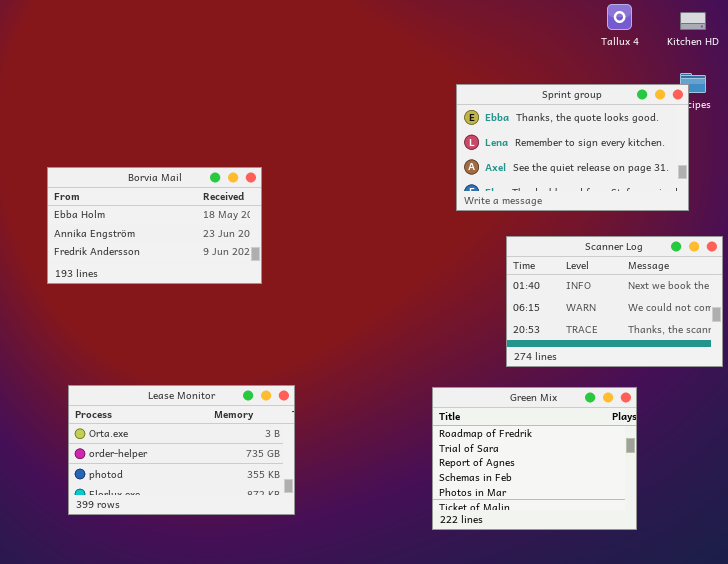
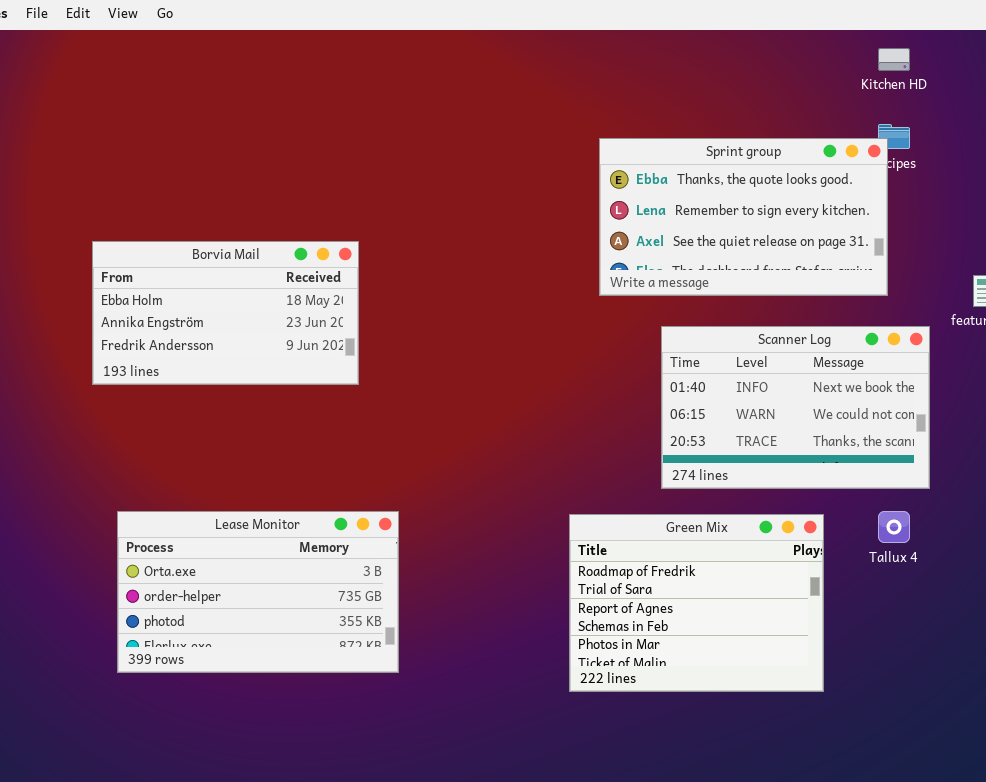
Tallux 4: [607,4,632,30] -> [878,511,910,543], moved

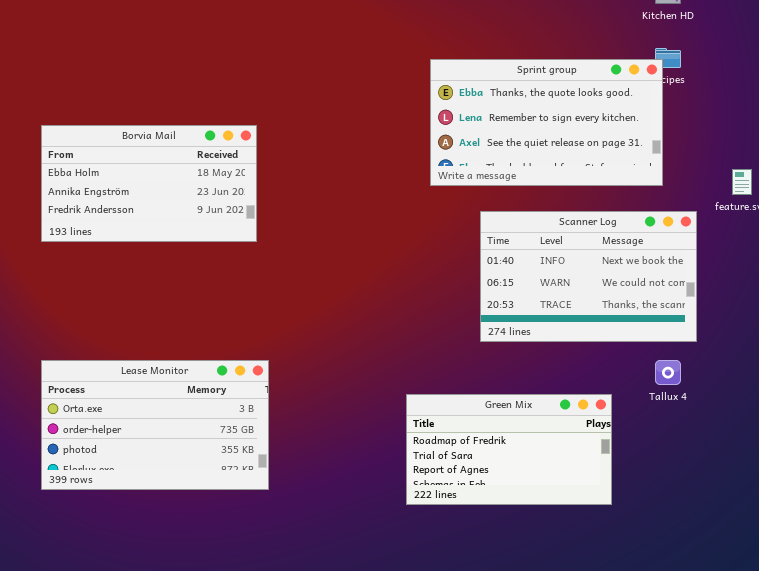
Borvia Mail: [92,241,359,385] -> [41,125,257,242], moved
Green Mix: [569,514,824,692] -> [406,394,612,505], resized

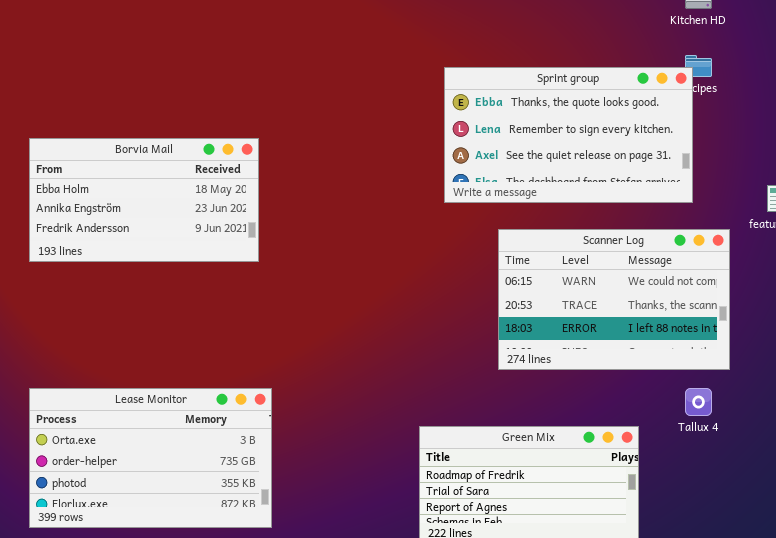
Scanner Log: [480,211,697,342] -> [498,229,730,370], scrolled down 1 row

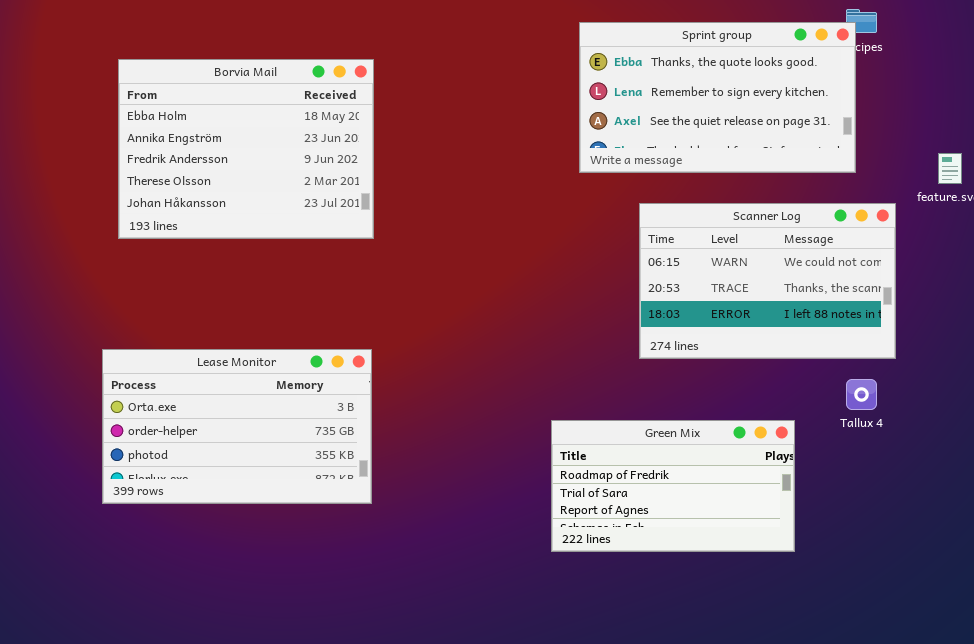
Borvia Mail: [29,138,259,262] -> [118,59,374,239], resized
Lease Monitor: [29,388,272,528] -> [102,349,372,504], moved

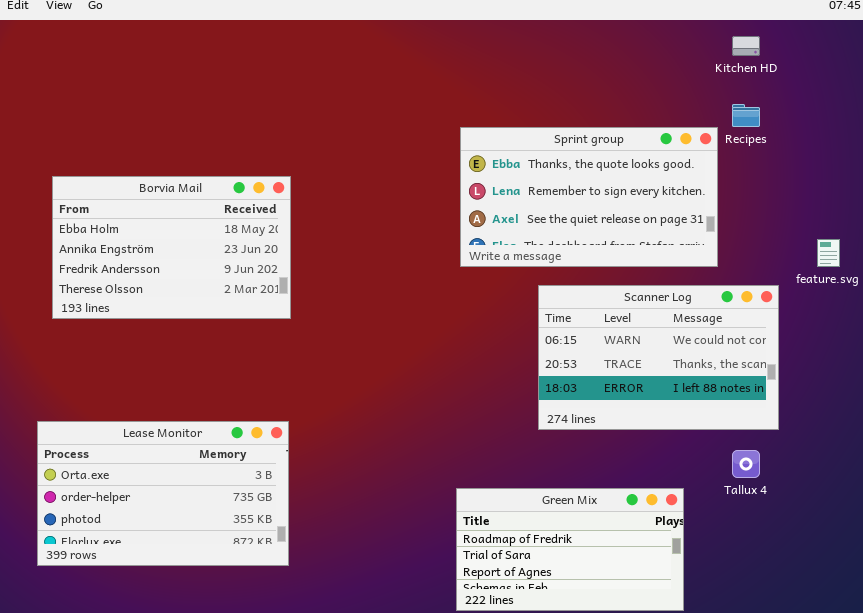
Sprint group: [579,22,856,173] -> [460,127,718,267], moved
Borvia Mail: [118,59,374,239] -> [52,176,291,319], resized

